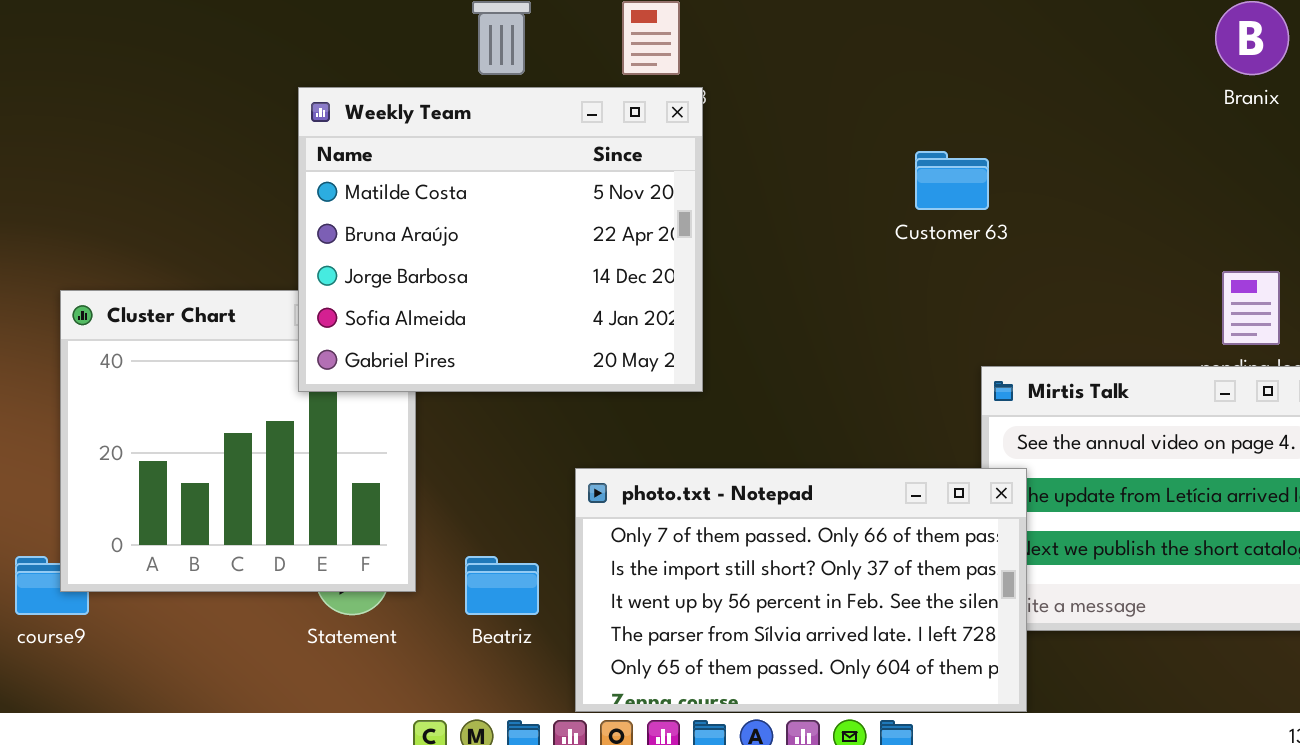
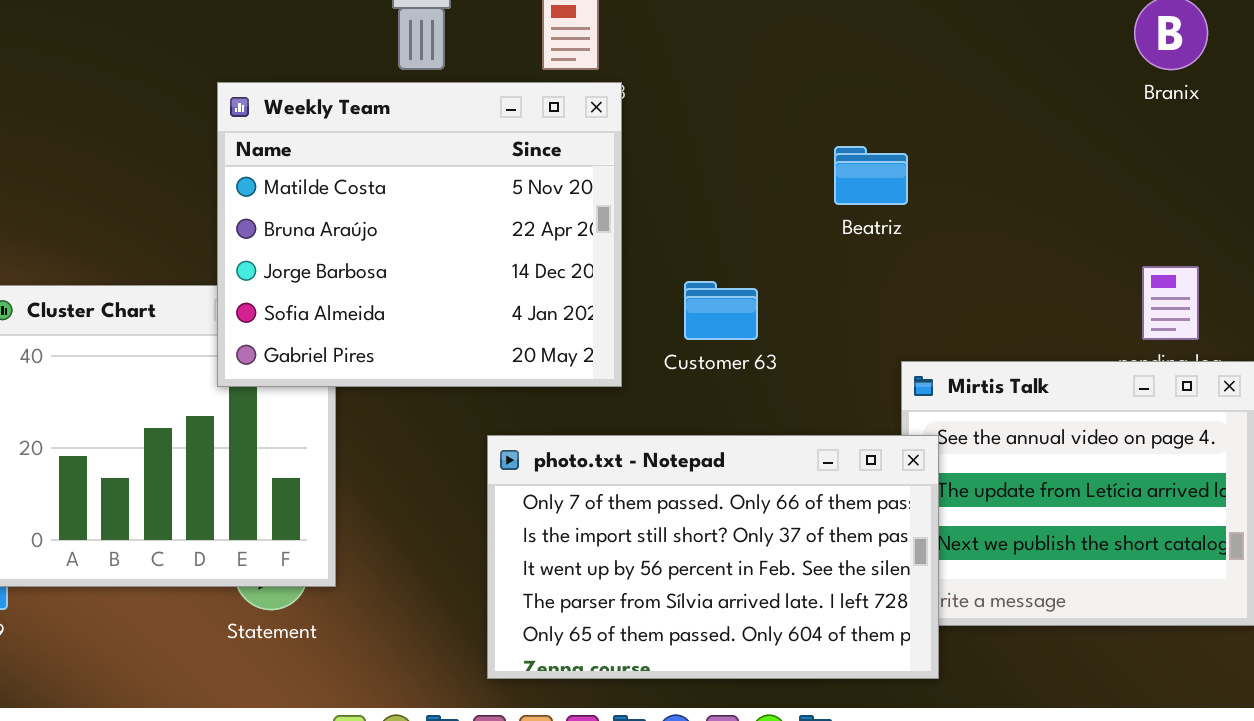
Customer 63: [915,151,989,210] -> [684,281,758,340], moved
photo.txt - Notepad: [575,468,1027,712] -> [487,435,939,679], moved
Beatriz: [465,556,539,615] -> [834,146,908,205], moved

